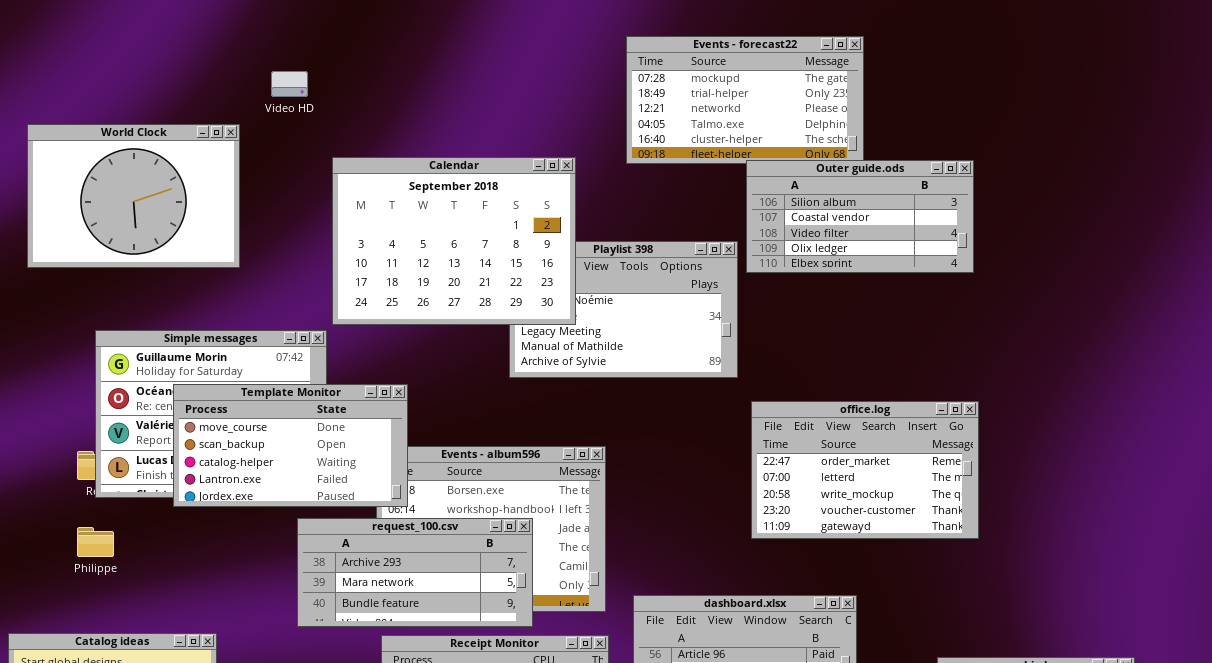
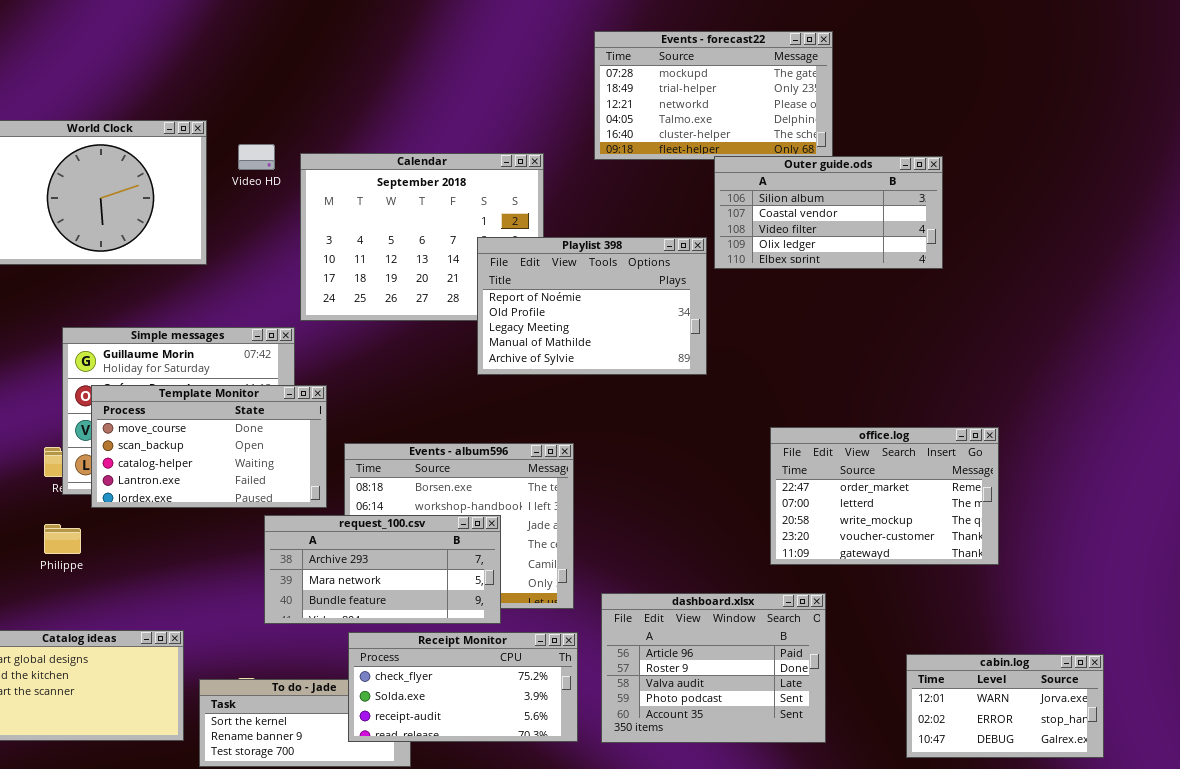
Video HD: [271,71,308,97] -> [238,144,275,170], moved
Playlist 398: [509,241,738,378] -> [477,237,707,375], raised
Template Monitor: [173,384,408,507] -> [91,385,327,508], moved
office.log: [751,401,979,539] -> [770,427,999,565], moved

